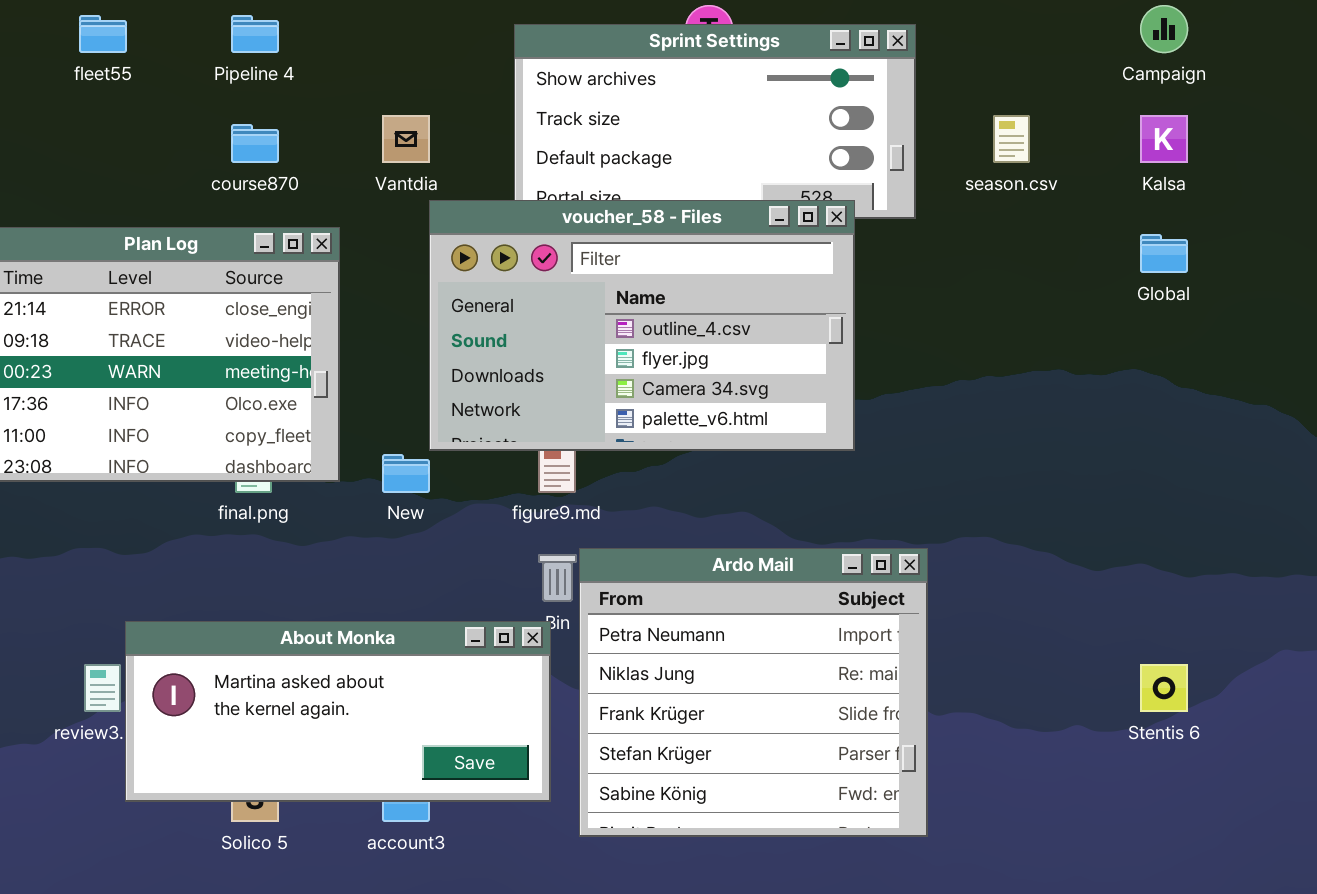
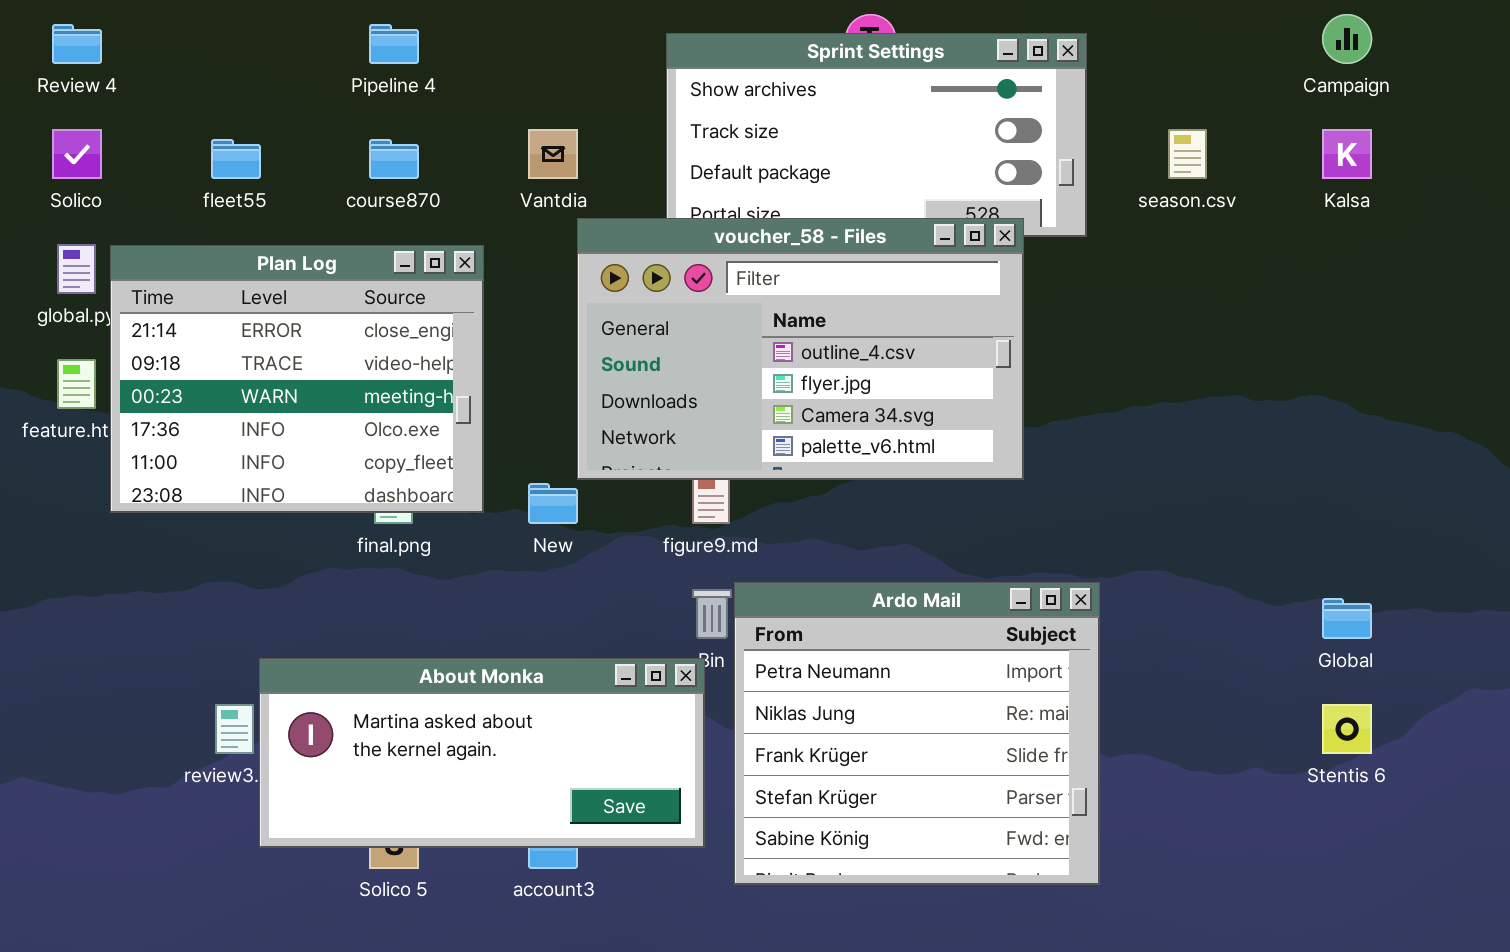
fleet55: [79,15,127,53] -> [211,139,261,179], moved
Global: [1140,234,1188,273] -> [1322,598,1372,639], moved

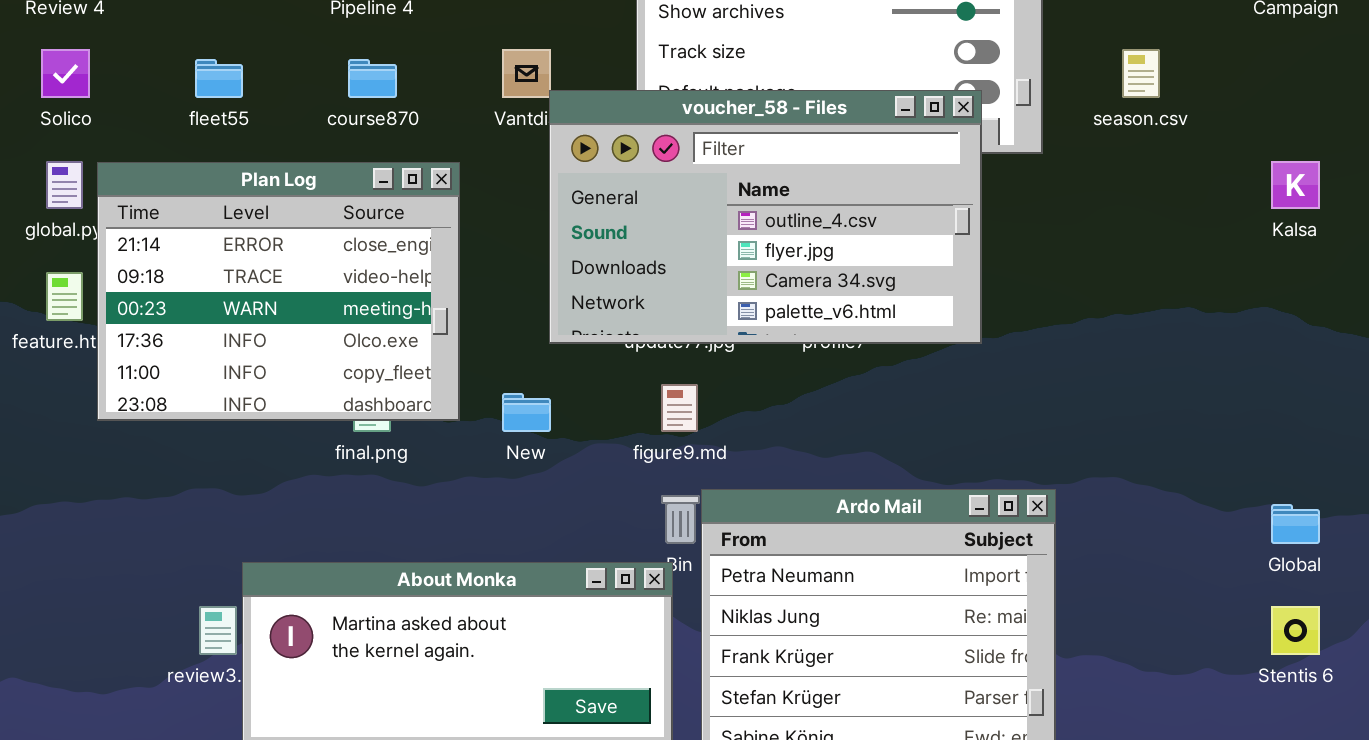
Kalsa: [1322,129,1372,179] -> [1271,161,1320,209], moved
voucher_58 - Files: [577,218,1024,480] -> [549,90,982,344], moved

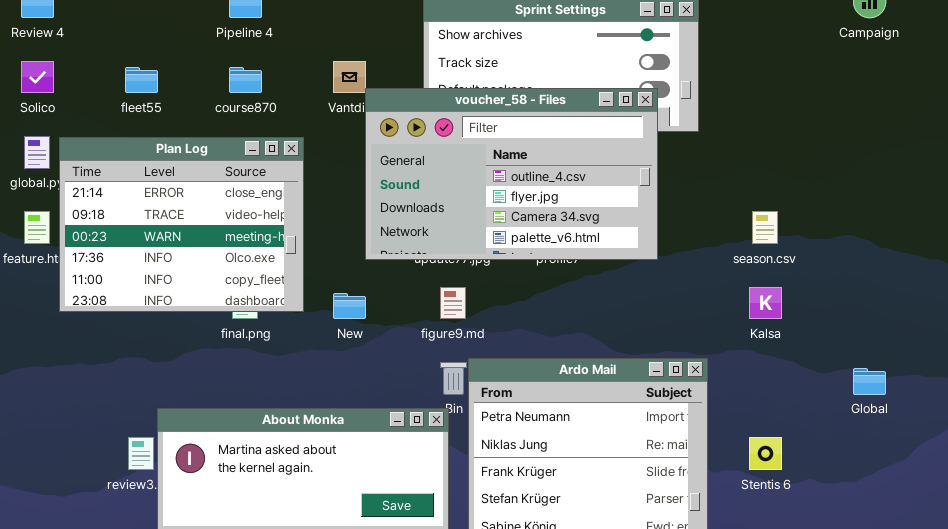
season.csv: [1122,49,1160,98] -> [752,211,778,244], moved
Kalsa: [1271,161,1320,209] -> [749,287,782,319], moved
Stentis 6: [1271,606,1320,655] -> [749,437,782,470], moved

